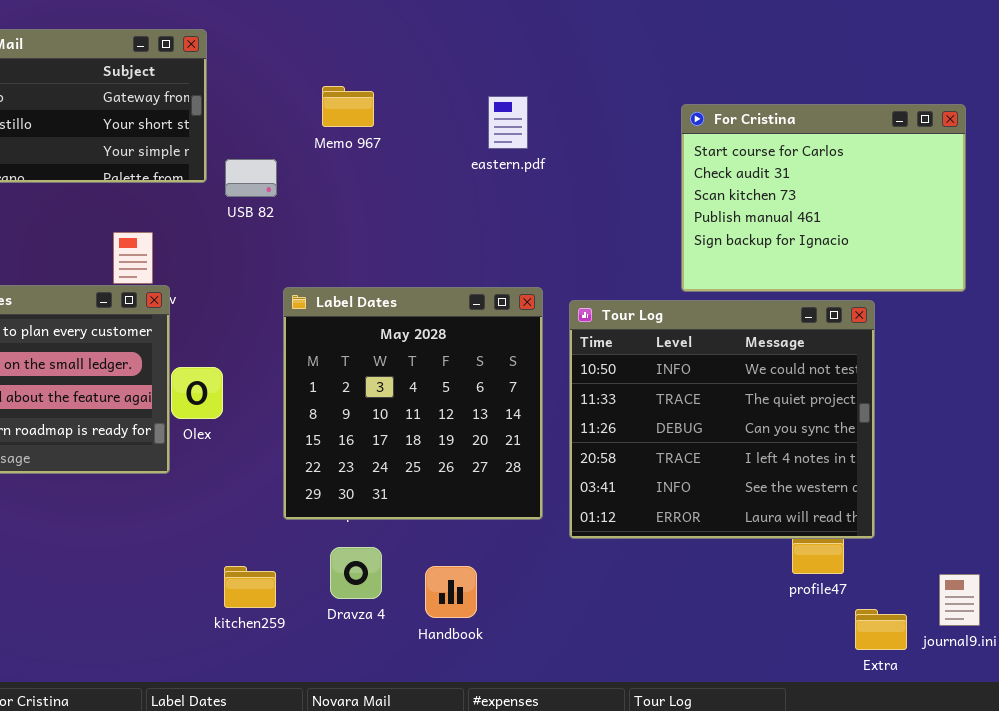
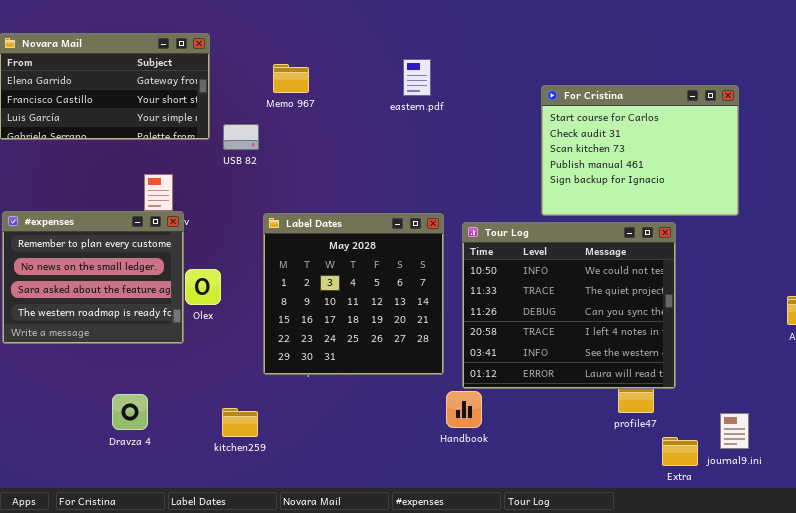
Memo 967: [322,86,374,127] -> [273,64,309,93], moved
eastern.pdf: [488,96,528,149] -> [403,59,431,96], moved
Dravza 4: [330,547,382,599] -> [112,394,148,430], moved
Handbook: [425,566,477,618] -> [446,391,482,428], moved

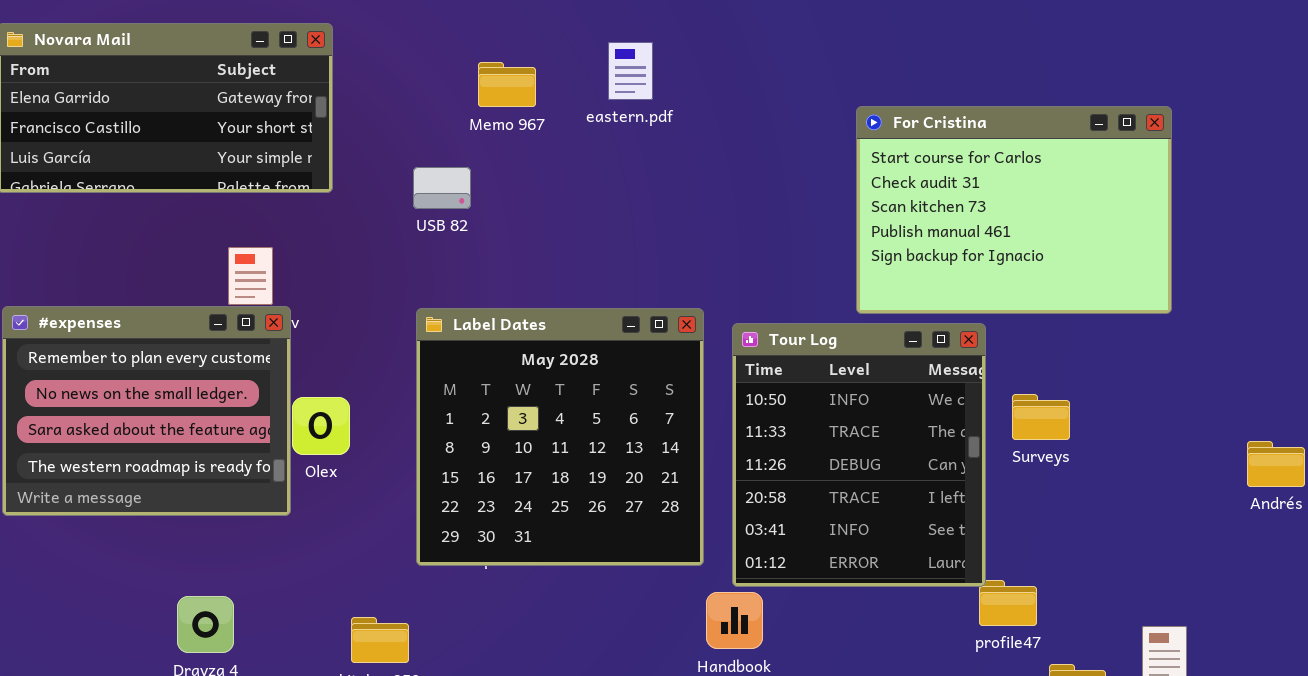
eastern.pdf: [403,59,431,96] -> [608,42,653,100], moved
Memo 967: [273,64,309,93] -> [478,62,536,107], moved
USB 82: [223,124,259,150] -> [413,167,471,209], moved
Tour Log: [462,222,676,389] -> [732,323,986,587], resized

